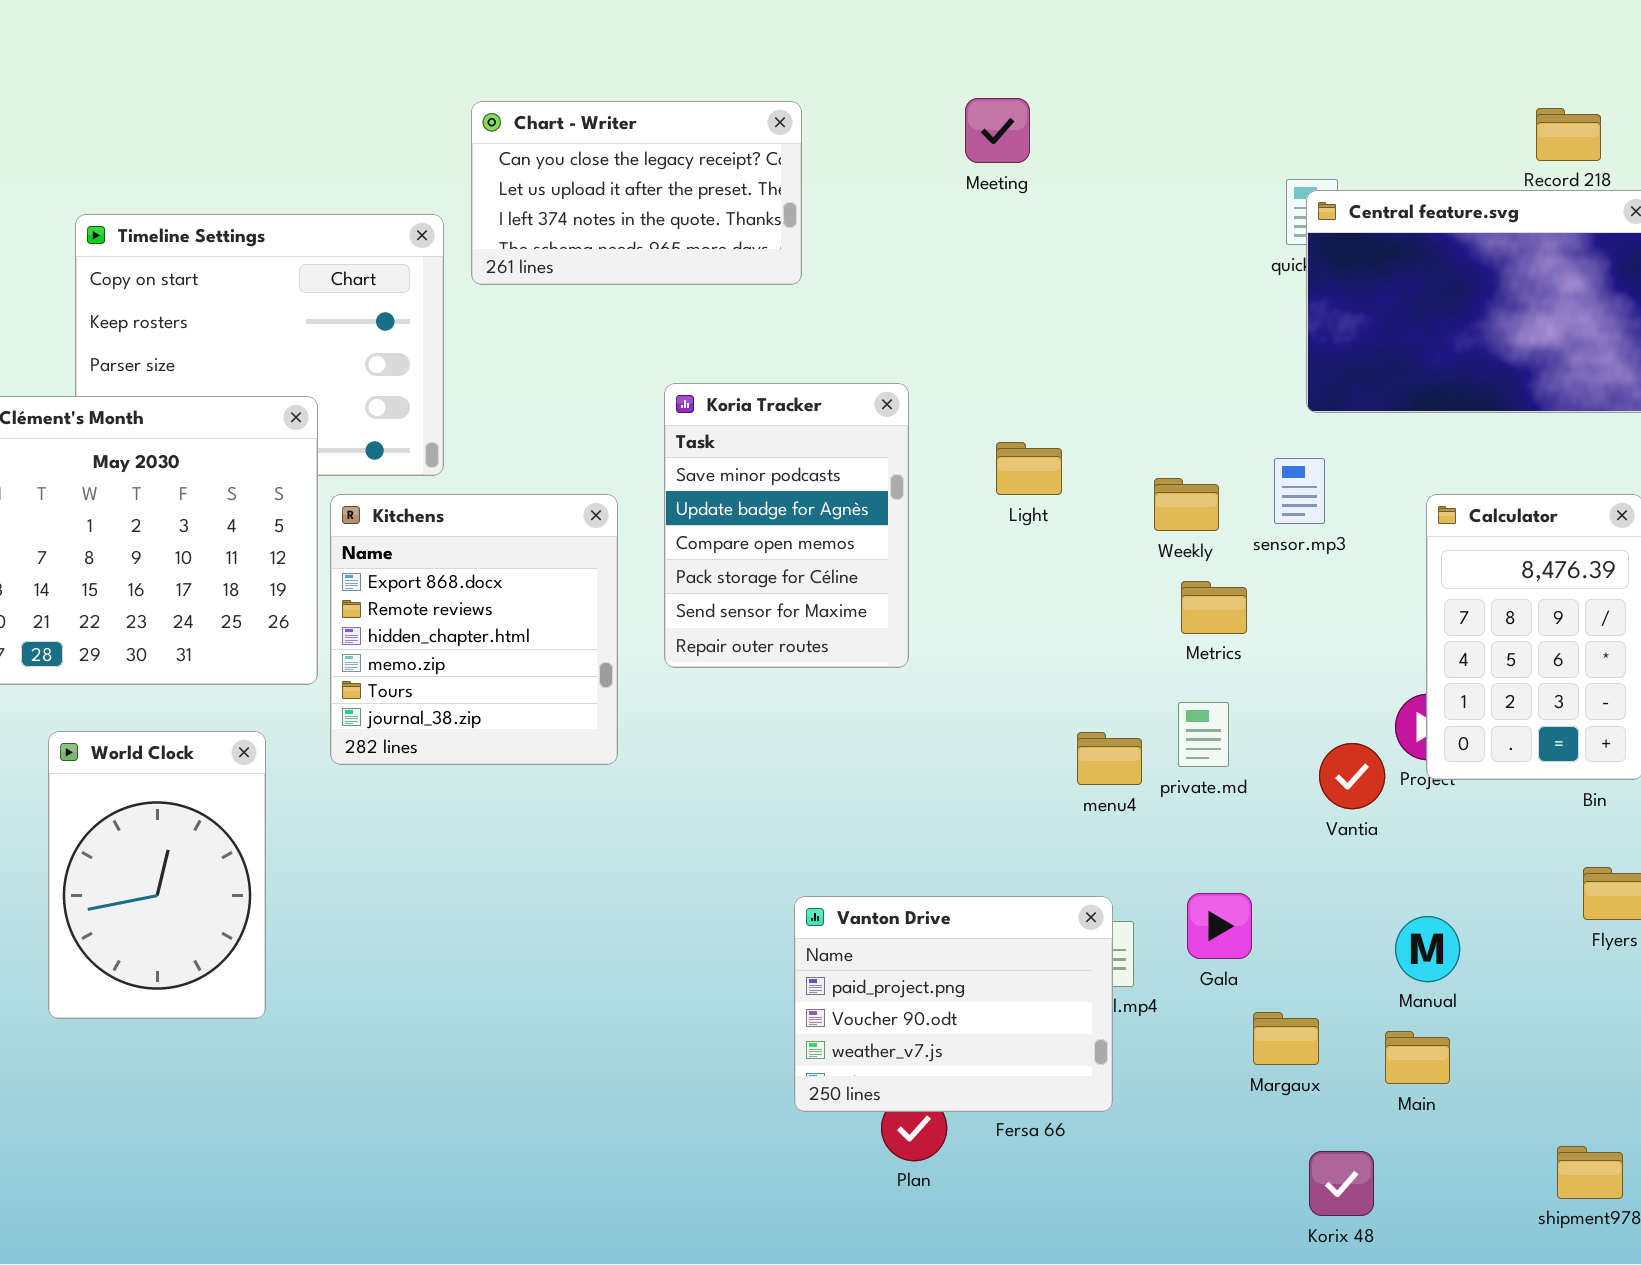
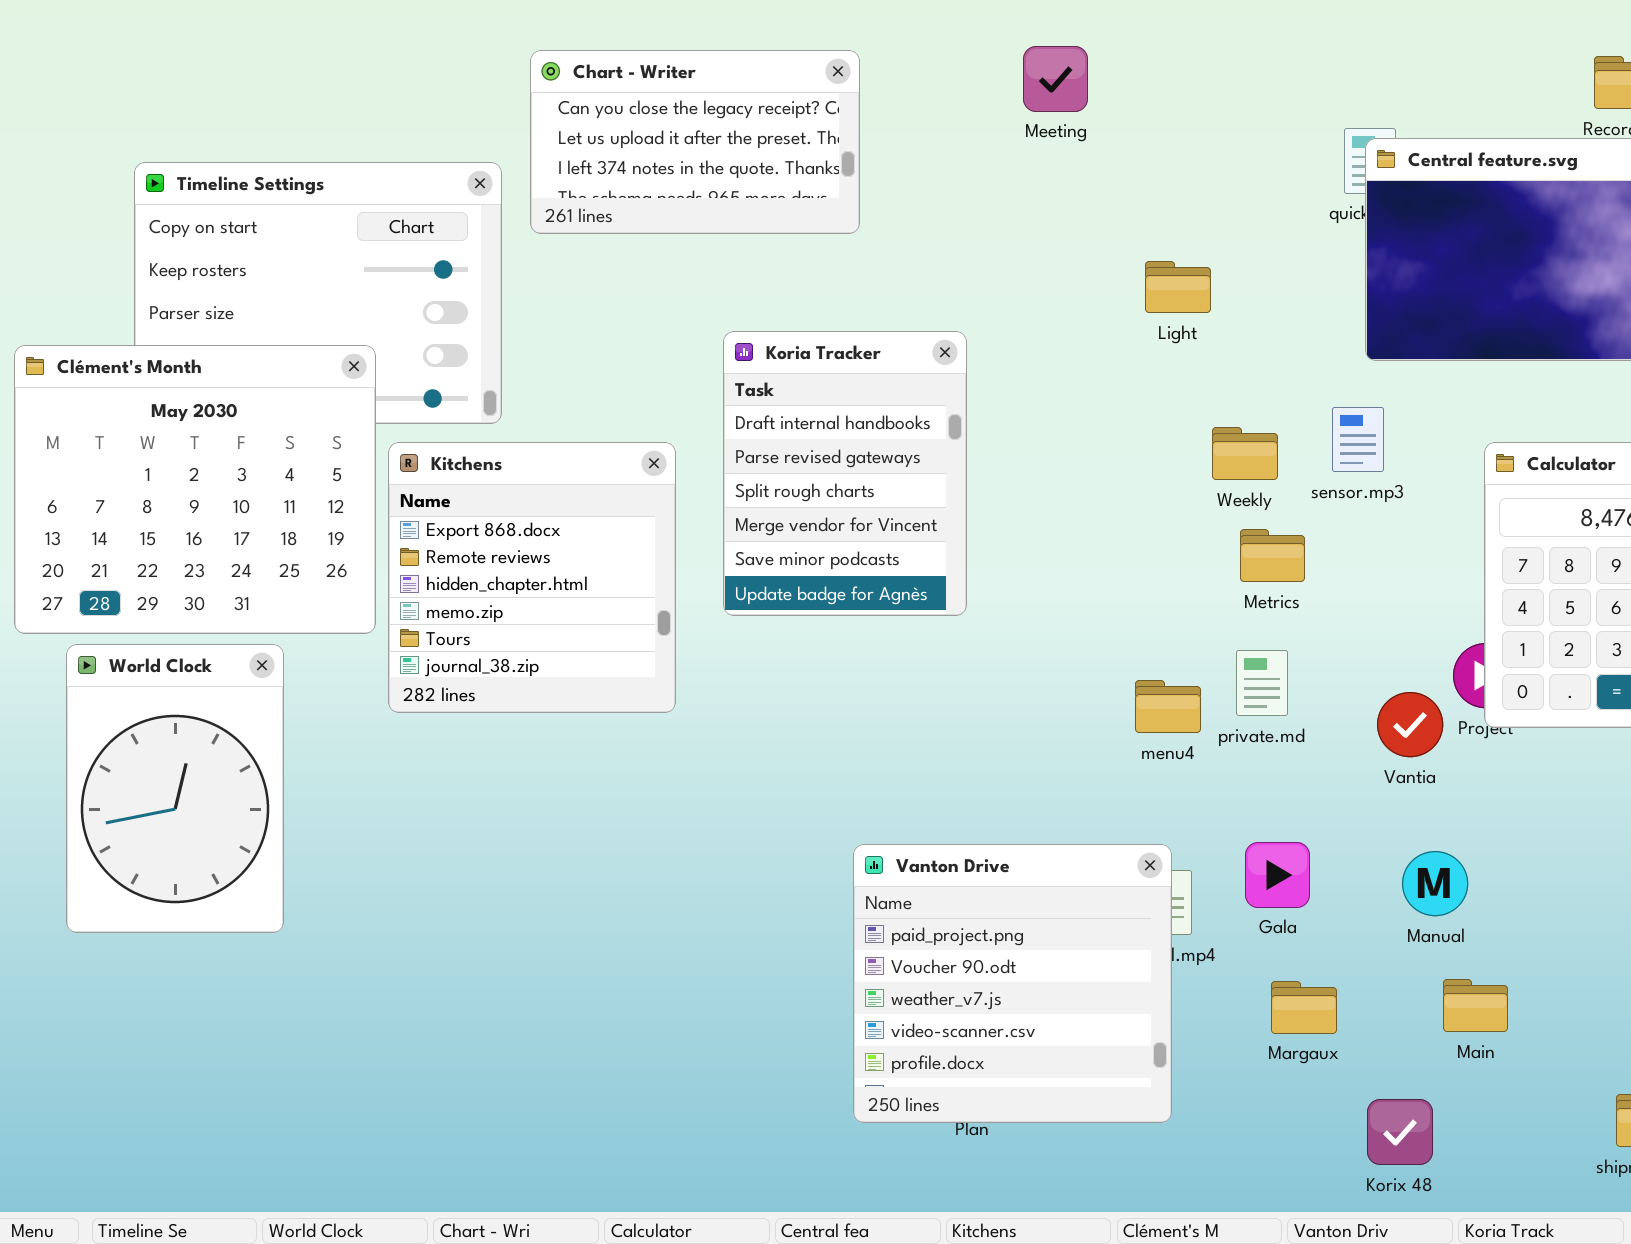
Koria Tracker: [664,383,909,668] -> [723,331,967,616], scrolled up 4 rows
Light: [996,442,1062,495] -> [1145,261,1211,313], moved
World Clock: [48,731,266,1019] -> [66,644,284,933], moved
Vanton Drive: [794,896,1113,1112] -> [853,844,1172,1123], resized
Manual: [1395,916,1460,982] -> [1402,851,1468,916], moved
Margaux: [1253,1012,1319,1065] -> [1271,981,1337,1034], moved

